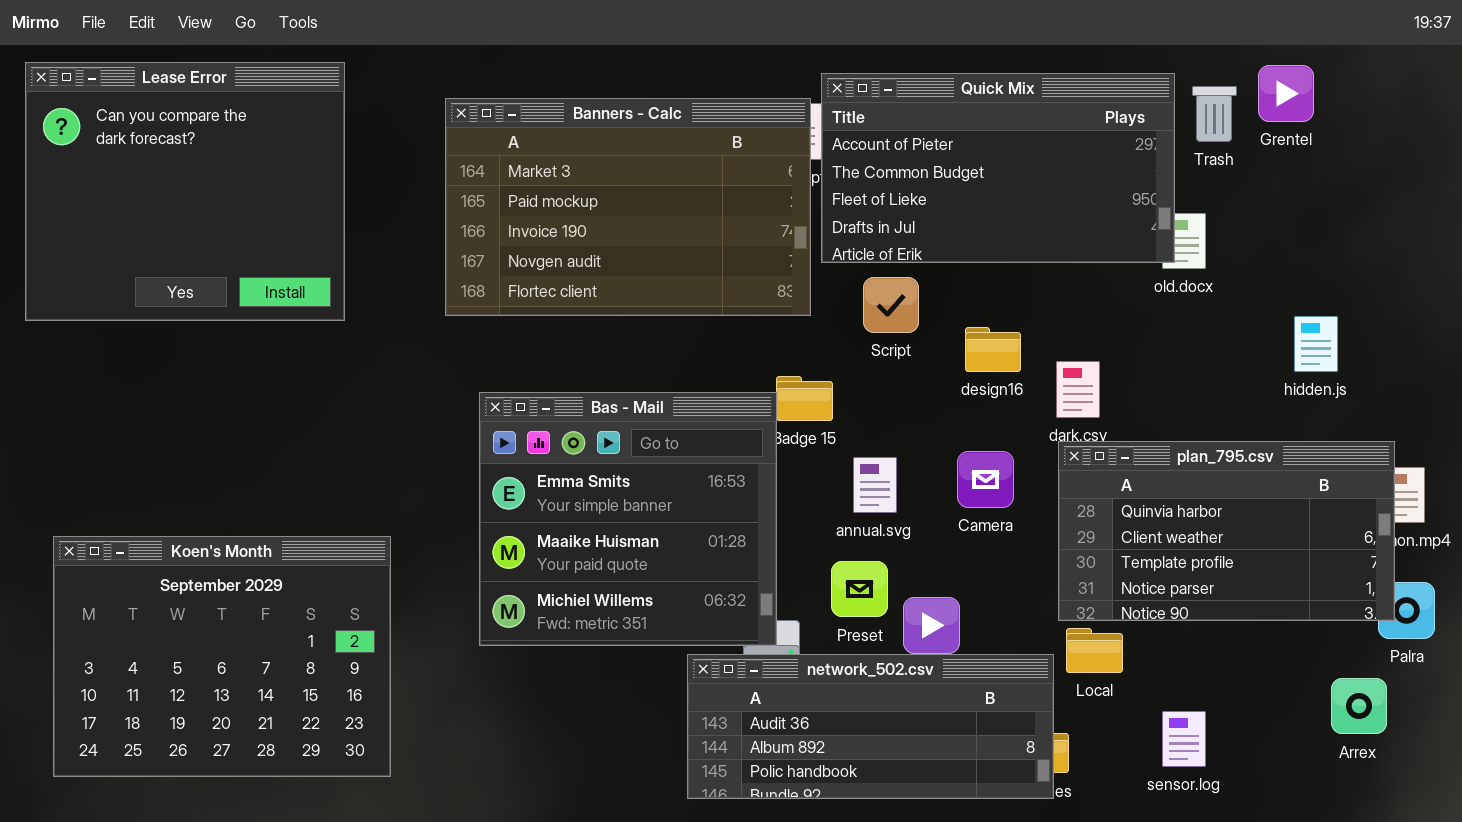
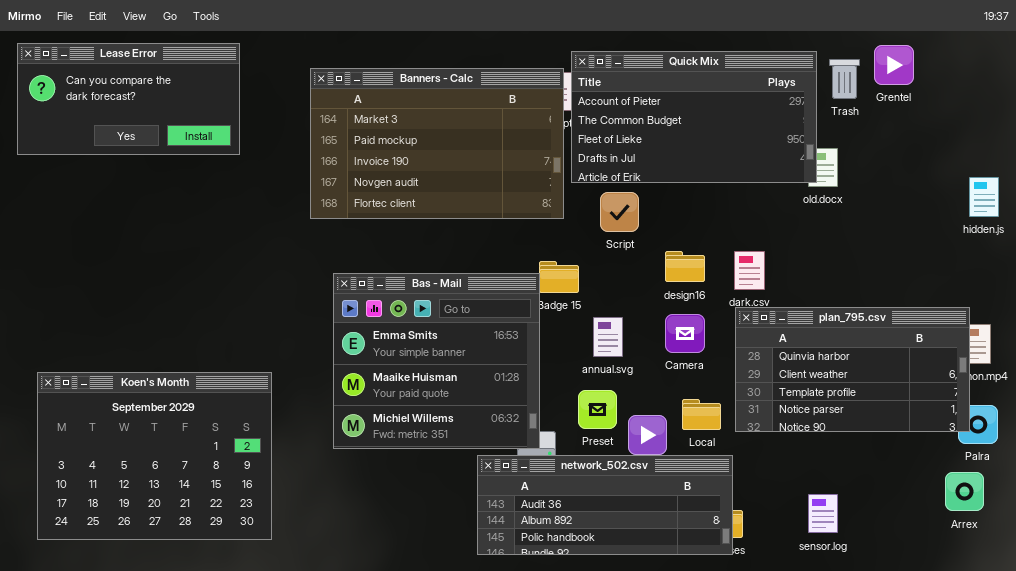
Lease Error: [25,62,345,321] -> [17,43,240,155], resized
hidden.js: [1294,316,1338,372] -> [969,177,999,217], moved
design16: [965,327,1021,372] -> [665,251,705,282], moved
Local: [1066,628,1123,673] -> [682,399,721,430], moved
Arrex: [1331,678,1387,734] -> [945,472,984,511], moved

